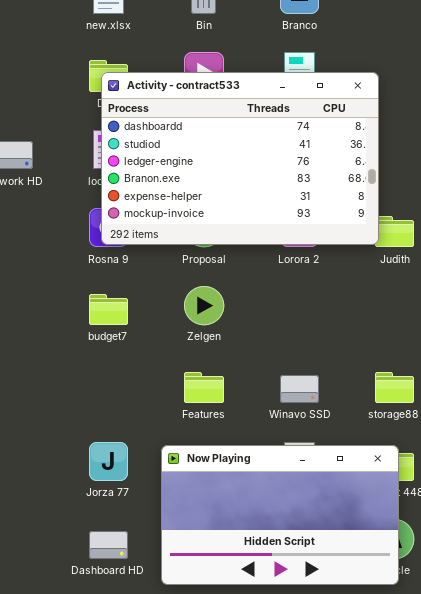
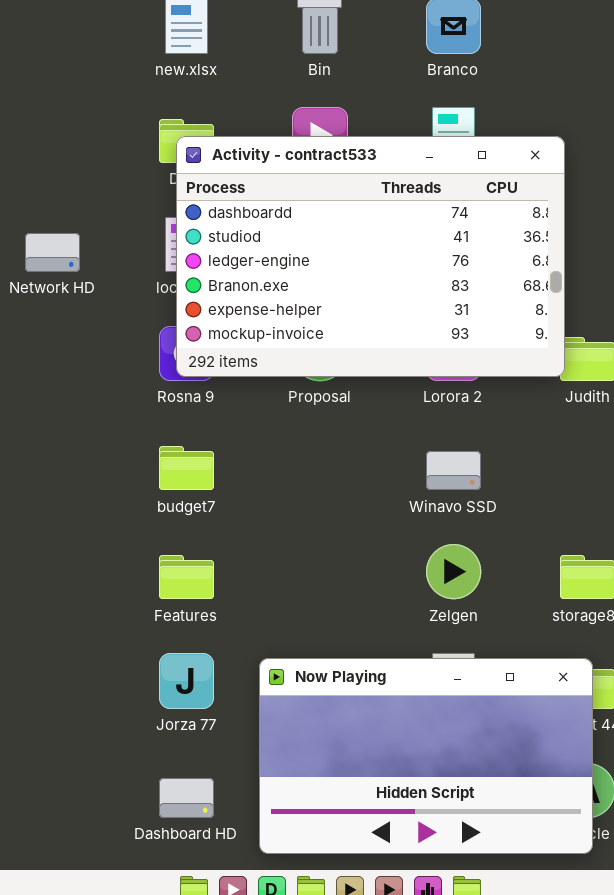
Zelgen: [184,286,224,325] -> [426,544,481,599], moved
Features: [184,372,224,403] -> [159,555,214,599], moved
Winavo SSD: [280,375,319,403] -> [426,451,481,490], moved

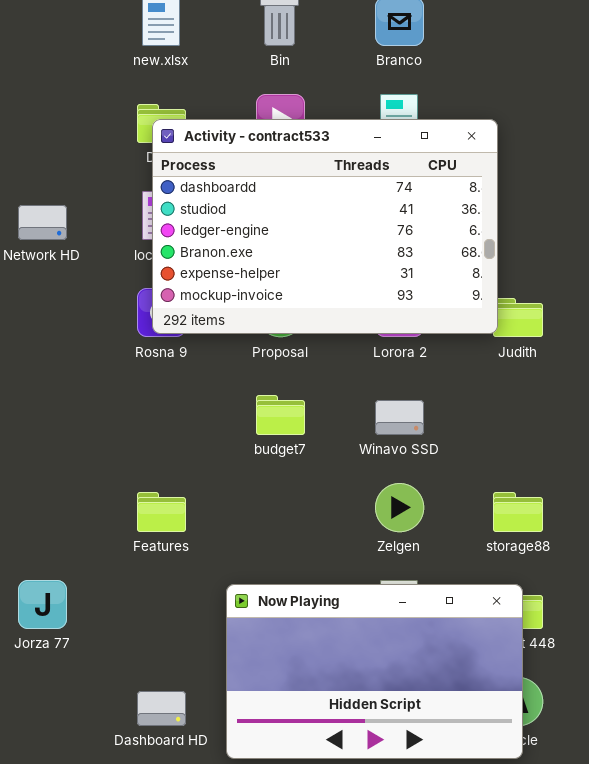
budget7: [159,446,214,490] -> [256,395,305,435], moved
Jorza 77: [159,653,214,709] -> [18,580,67,629], moved

